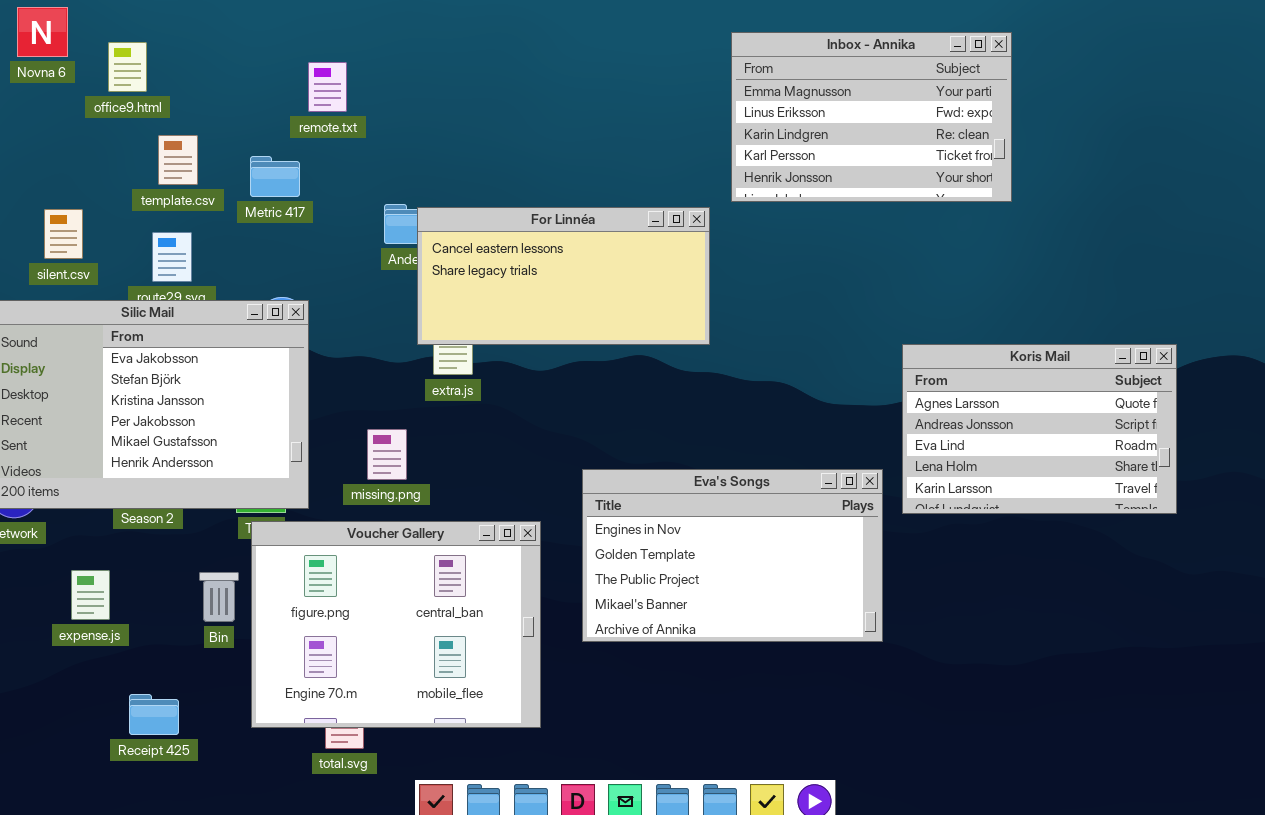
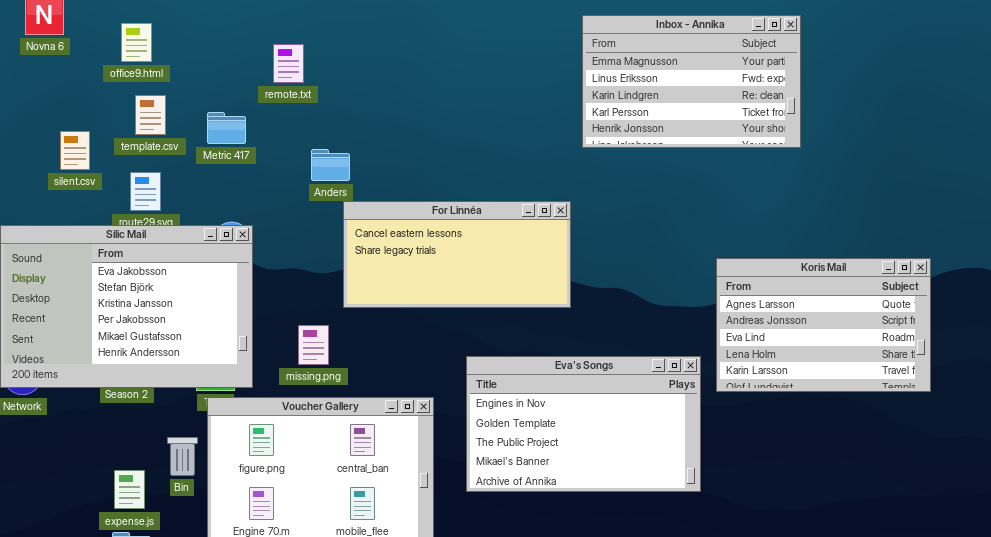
office9.html: [108,42,147,92] -> [121,23,152,62], moved
remote.txt: [308,62,347,112] -> [273,44,304,83], moved
For Linnéa: [417,207,710,345] -> [343,201,571,308], moved
silent.csv: [44,209,83,259] -> [60,131,90,170], moved
expense.js: [71,570,110,620] -> [114,470,145,509], moved

